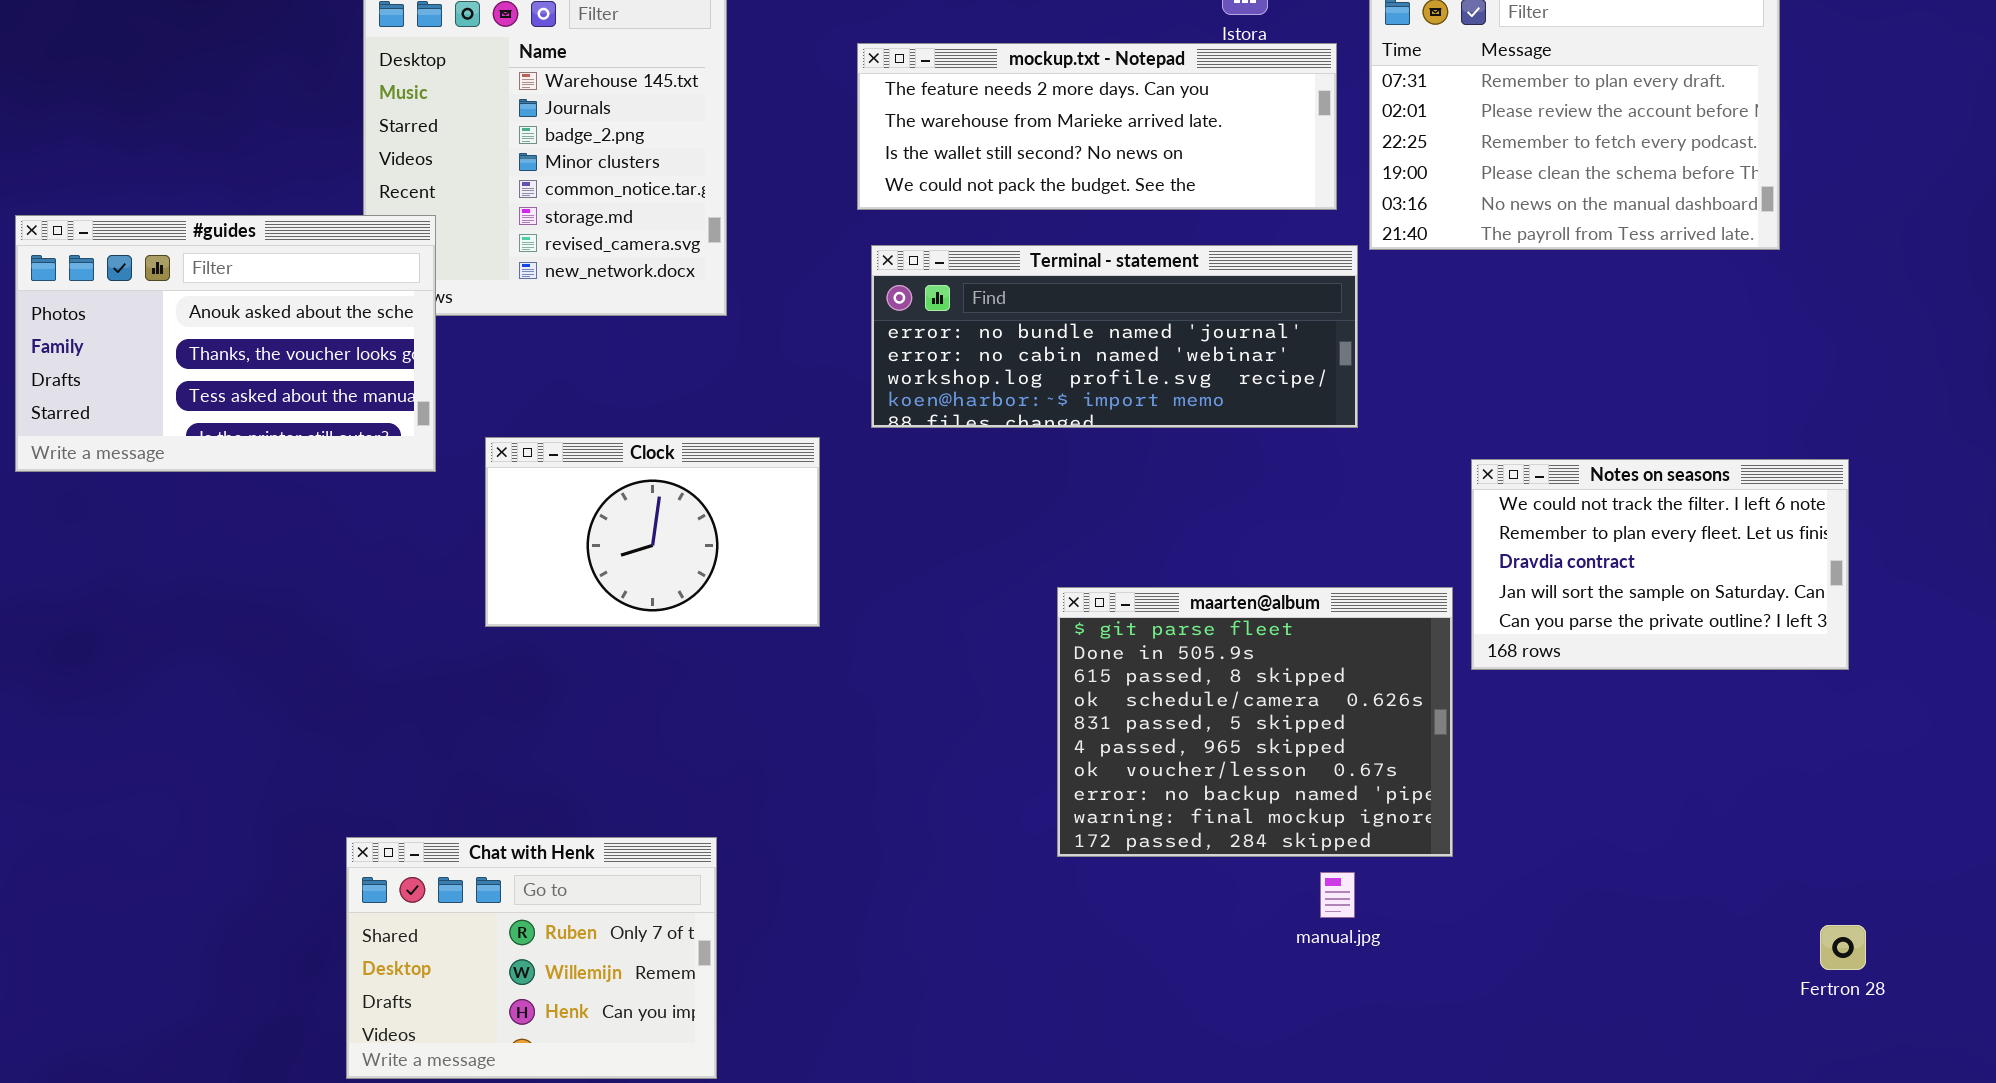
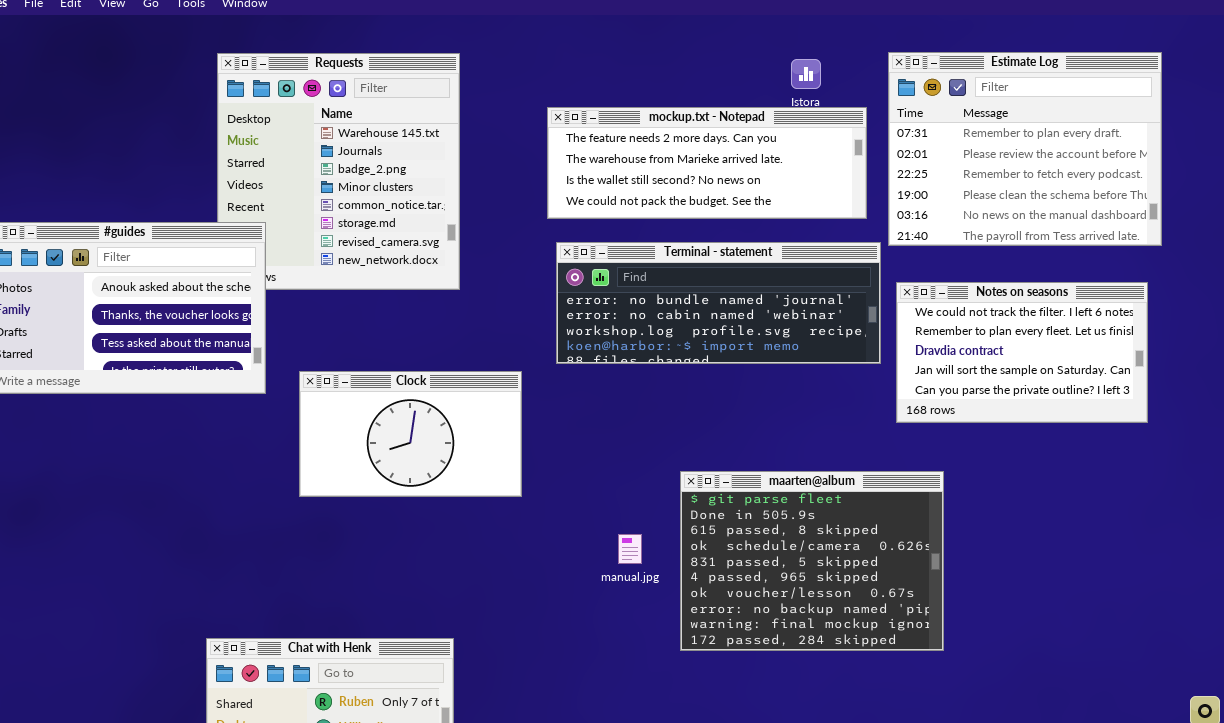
Notes on seasons: [1471,459,1849,670] -> [896,282,1148,423], moved
manual.jpg: [1320,872,1355,918] -> [618,534,642,564], moved

